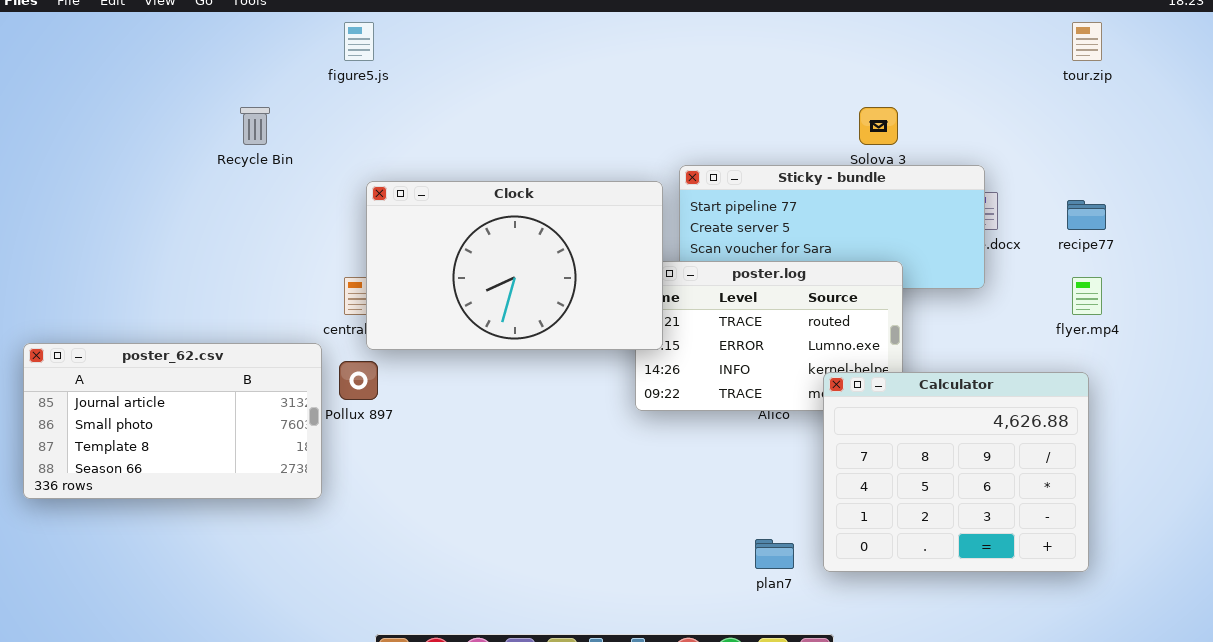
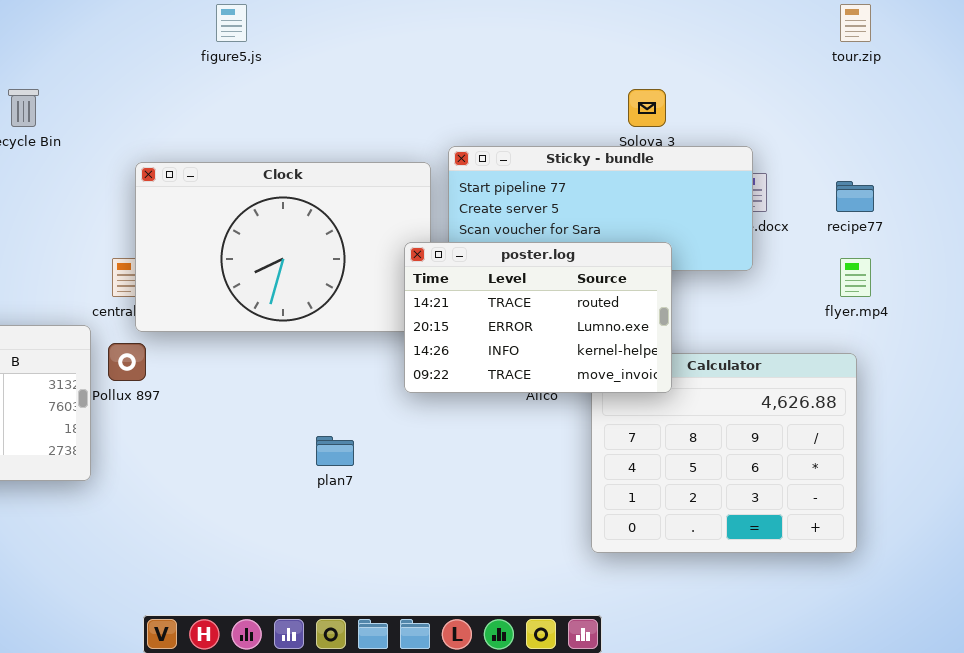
figure5.js: [344,22,374,61] -> [216,4,247,42], moved
poster.log: [635,261,903,411] -> [404,242,672,393], raised
plan7: [755,539,794,569] -> [316,436,354,466], moved

